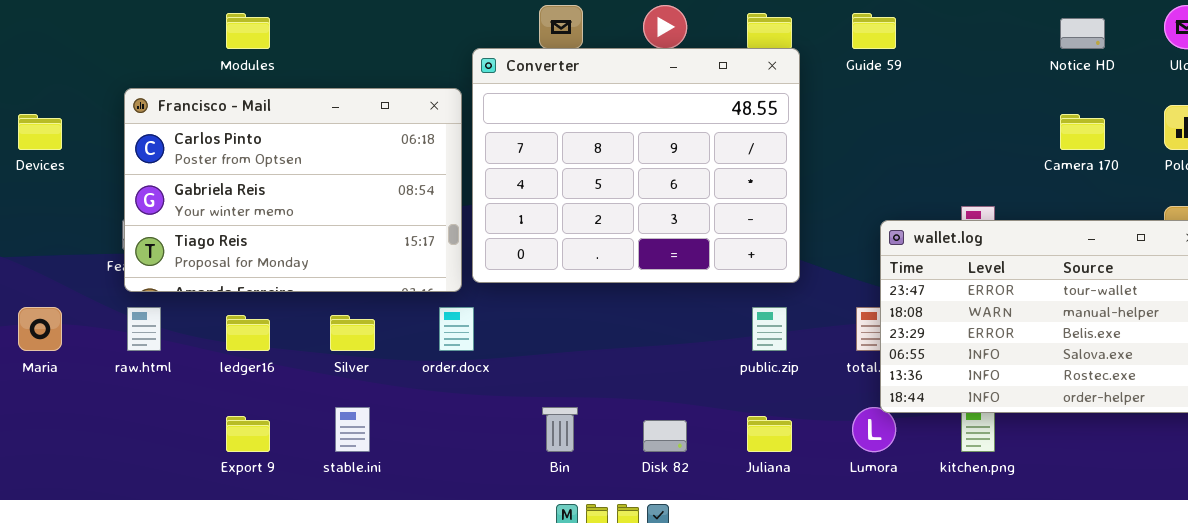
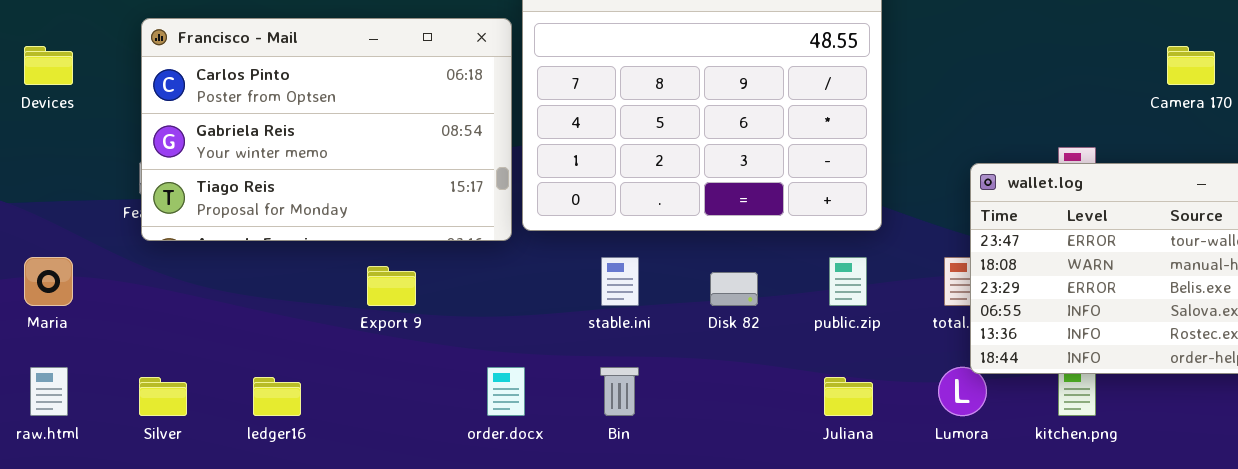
raw.html: [127,307,161,351] -> [30,367,68,416], moved
order.docx: [439,307,474,351] -> [487,367,525,416], moved
ledger16: [226,315,270,351] -> [253,377,301,416], moved
Silver: [330,315,375,351] -> [139,377,187,416], moved
stable.ini: [335,407,370,452] -> [601,257,639,306], moved
Export 9: [226,416,270,452] -> [367,266,416,306], moved
Disk 82: [643,420,687,452] -> [710,272,758,306], moved

